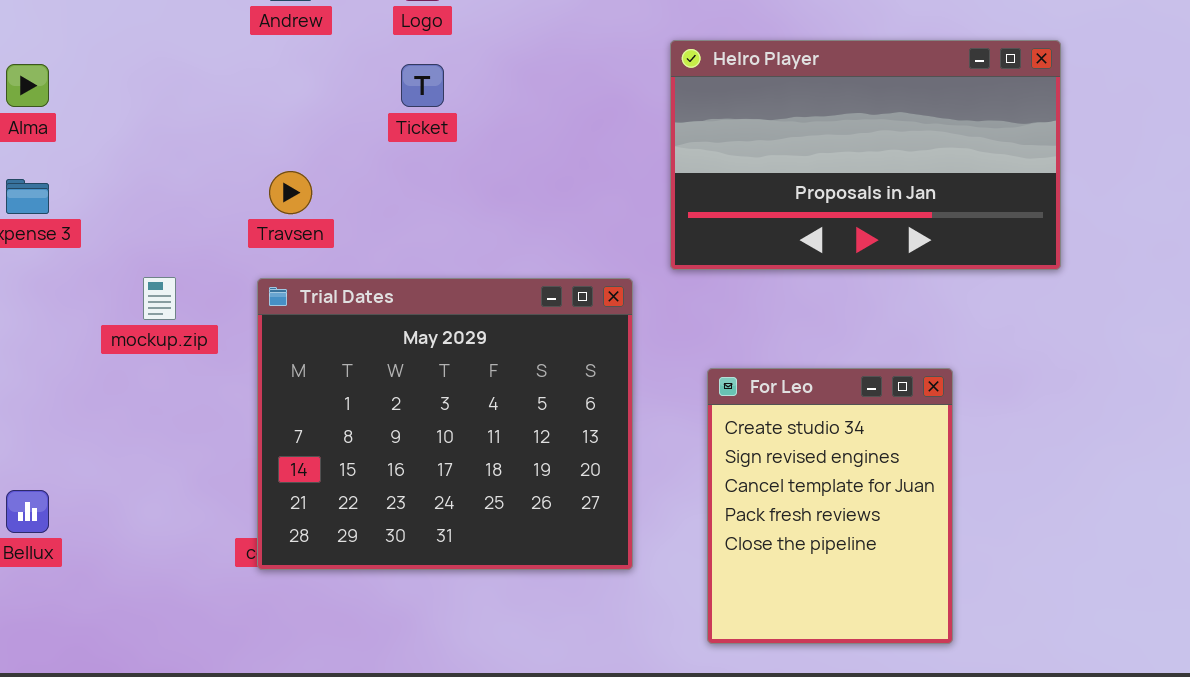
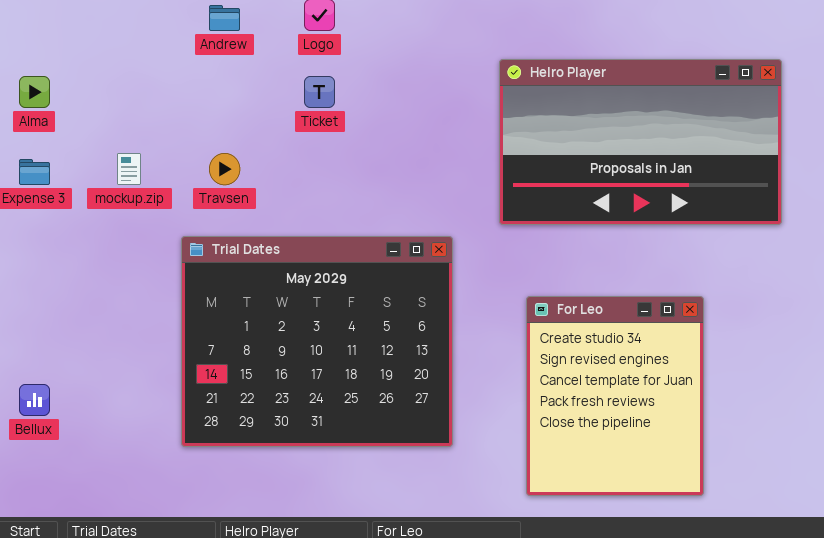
mockup.zip: [143,277,176,320] -> [117,153,141,185], moved
Trial Dates: [257,278,633,570] -> [181,236,453,447], moved

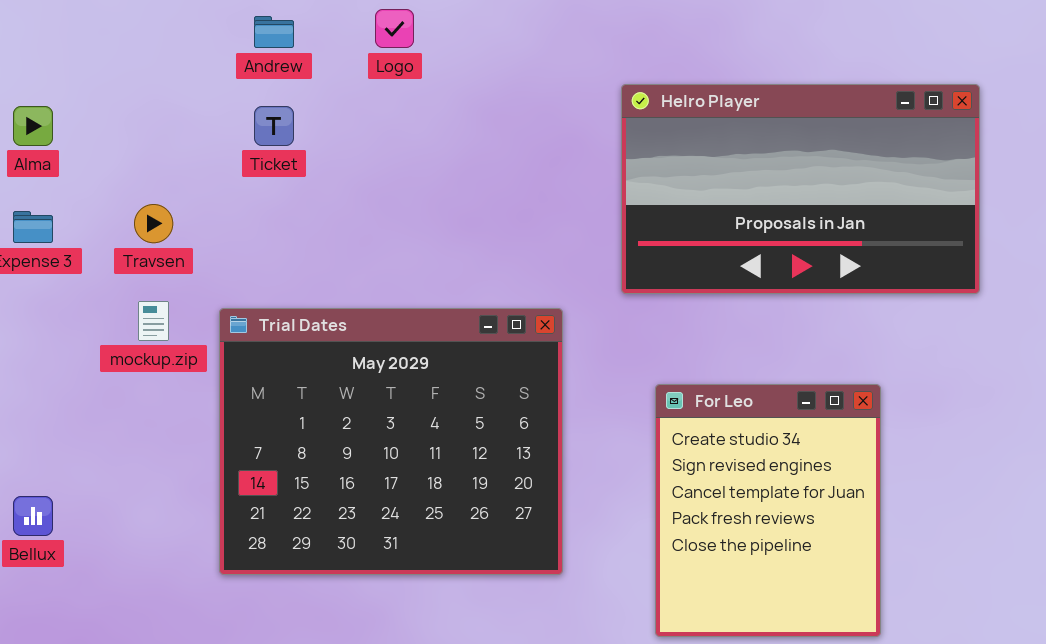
Ticket: [304,76,335,108] -> [254,106,294,146], moved
mockup.zip: [117,153,141,185] -> [138,301,169,341], moved
Travsen: [209,153,240,185] -> [134,204,173,243], moved

